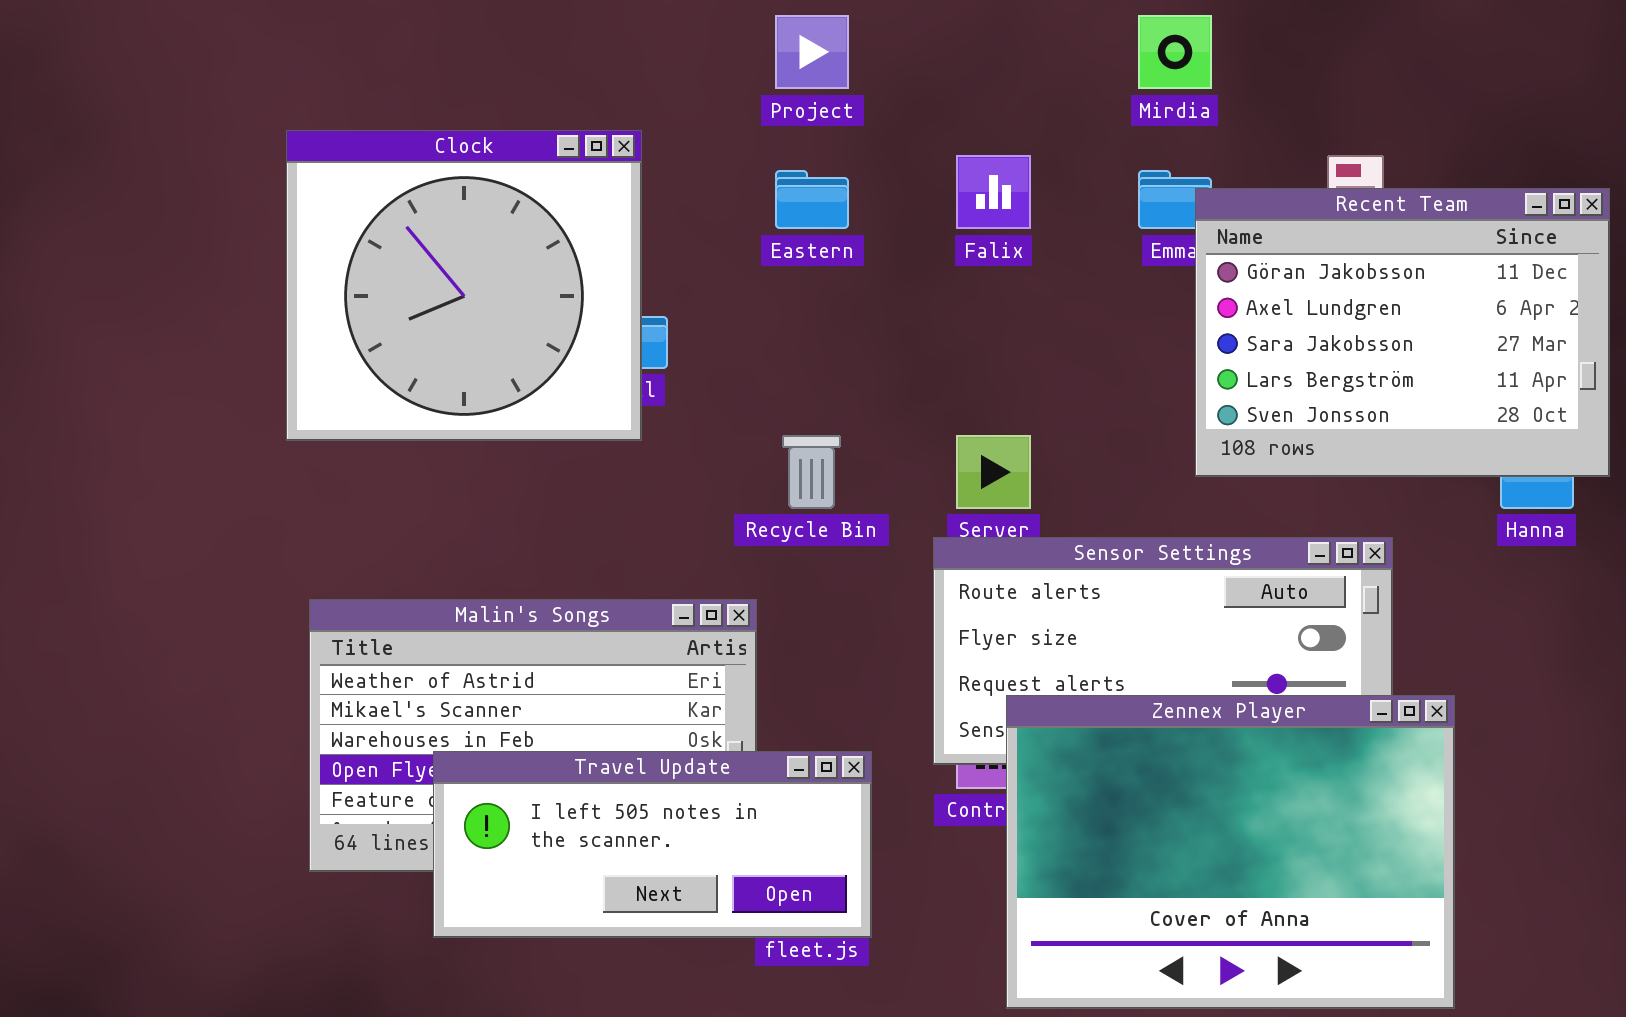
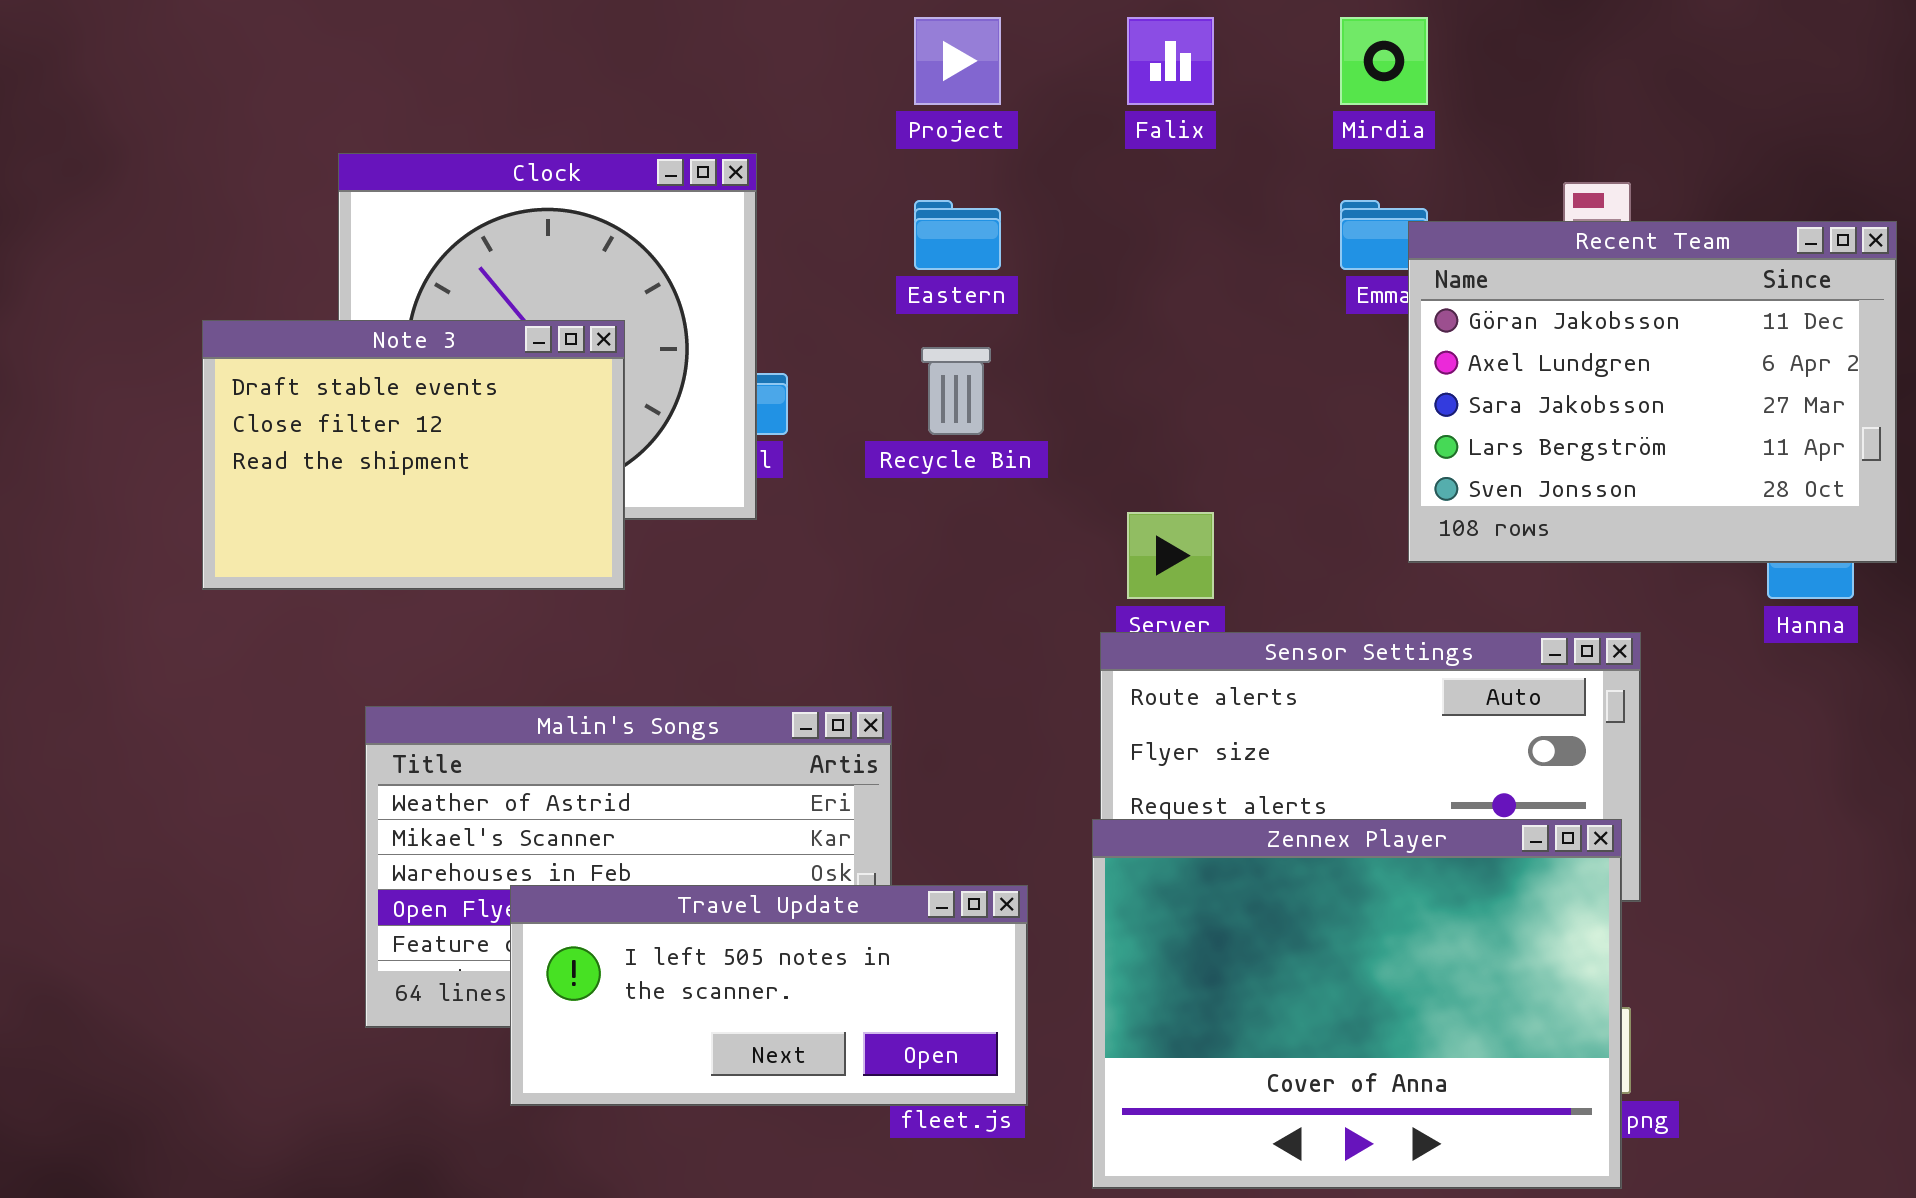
Falix: [956,155,1031,229] -> [1127,17,1214,105], moved
Note 3: none -> [202,320,625,590], opened
Recycle Bin: [782,435,841,509] -> [921,347,991,435], moved
Zennex Player: [1006,695,1455,1009] -> [1092,819,1622,1189], moved

